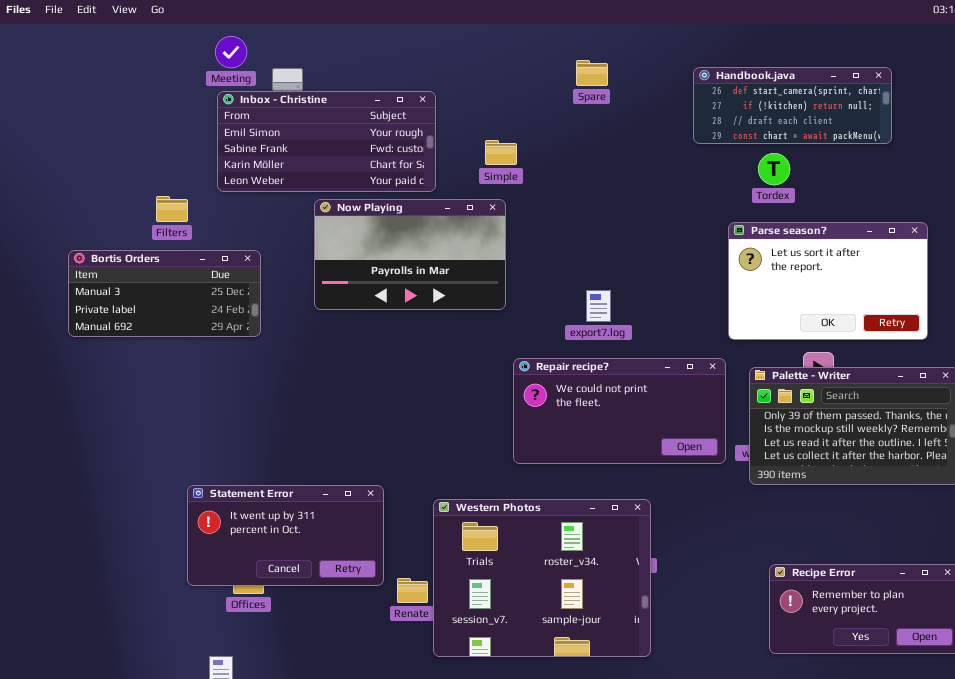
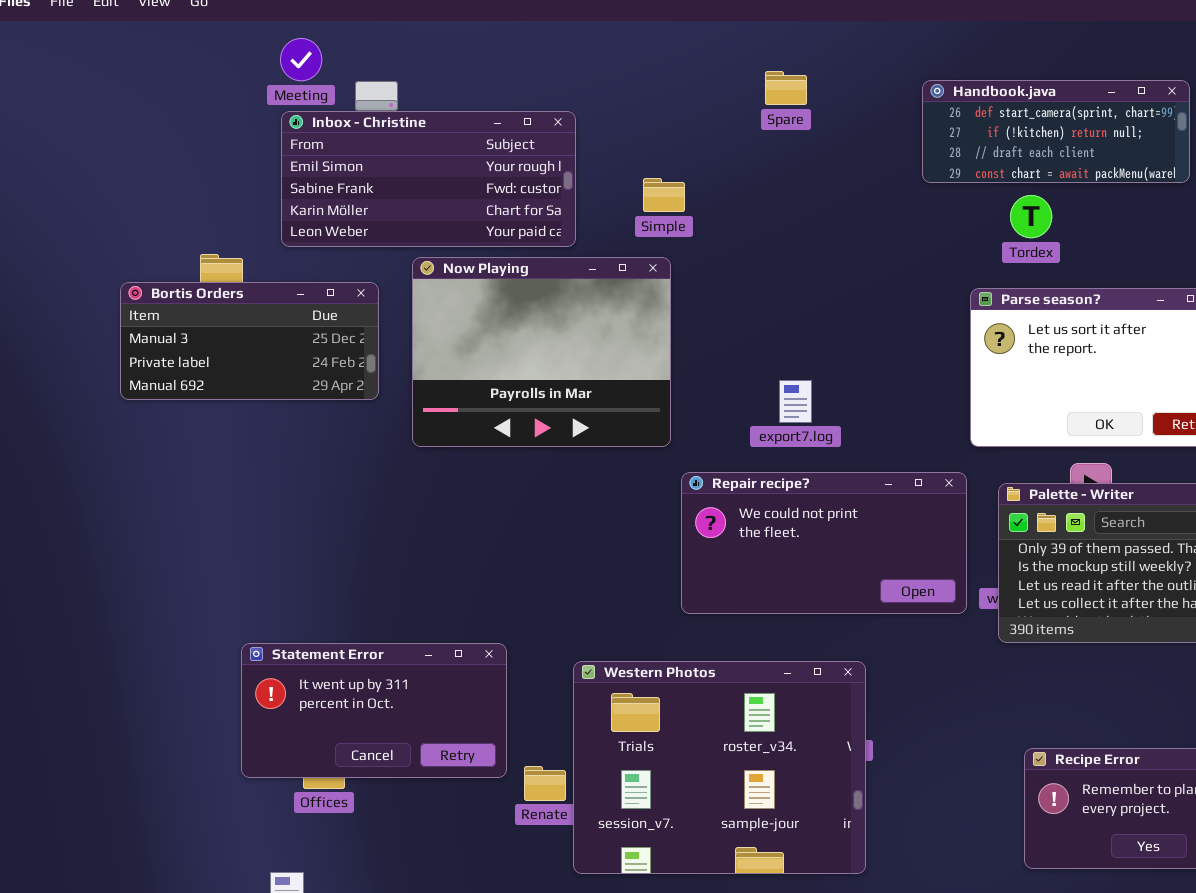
Now Playing: [314,199,506,310] -> [412,257,671,447], resized
Bortis Orders: [68,250,261,337] -> [120,282,379,400], moved

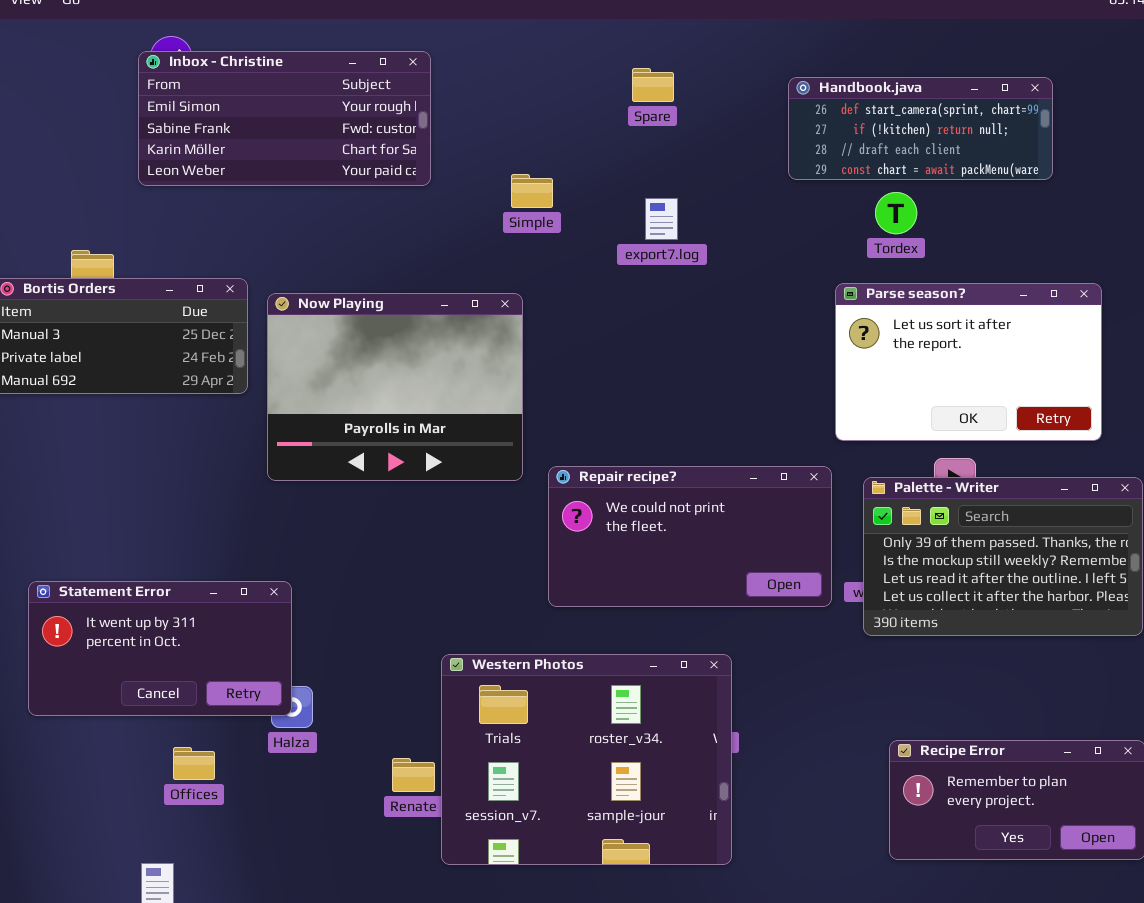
Inbox - Christine: [281,111,576,247] -> [138,51,431,186], moved
Now Playing: [412,257,671,447] -> [267,293,523,481], moved
export7.log: [779,380,812,423] -> [645,198,678,240], moved
Statement Error: [241,643,507,778] -> [28,581,292,716], moved

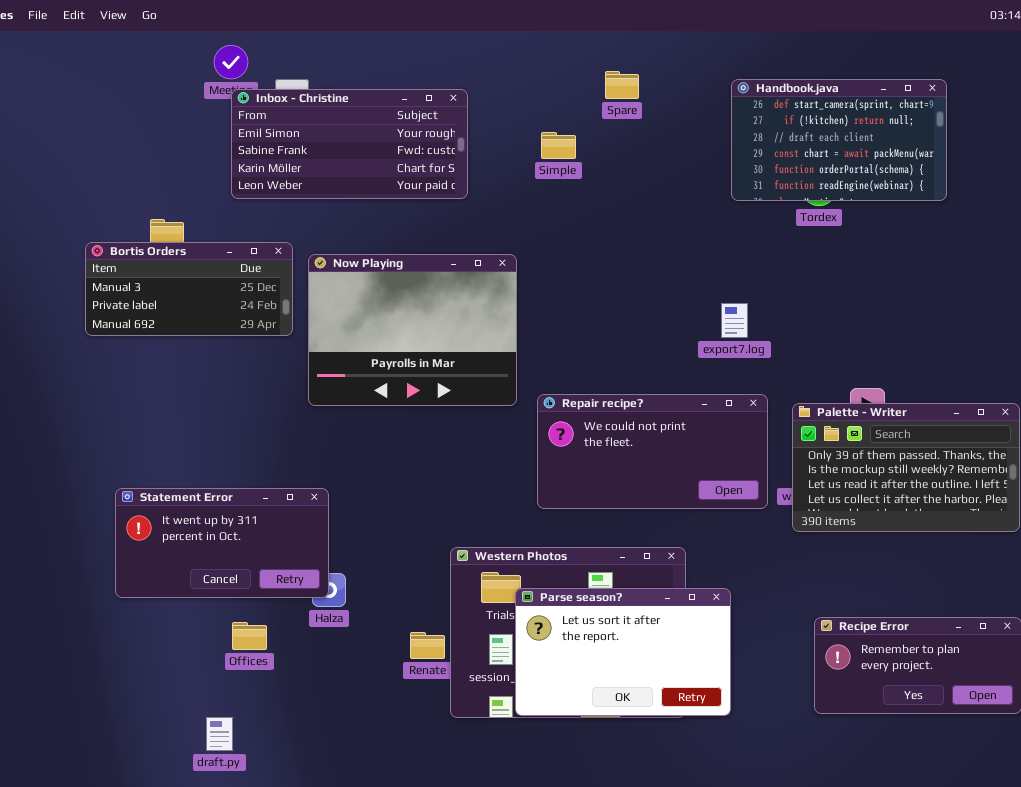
Inbox - Christine: [138,51,431,186] -> [231,89,468,199], moved
Handbook.java: [788,77,1053,180] -> [731,79,947,201], resized
Simple: [511,174,553,208] -> [541,132,576,159], moved
export7.log: [645,198,678,240] -> [721,303,748,338], moved
Parse season?: [835,283,1102,441] -> [515,588,731,716], moved

